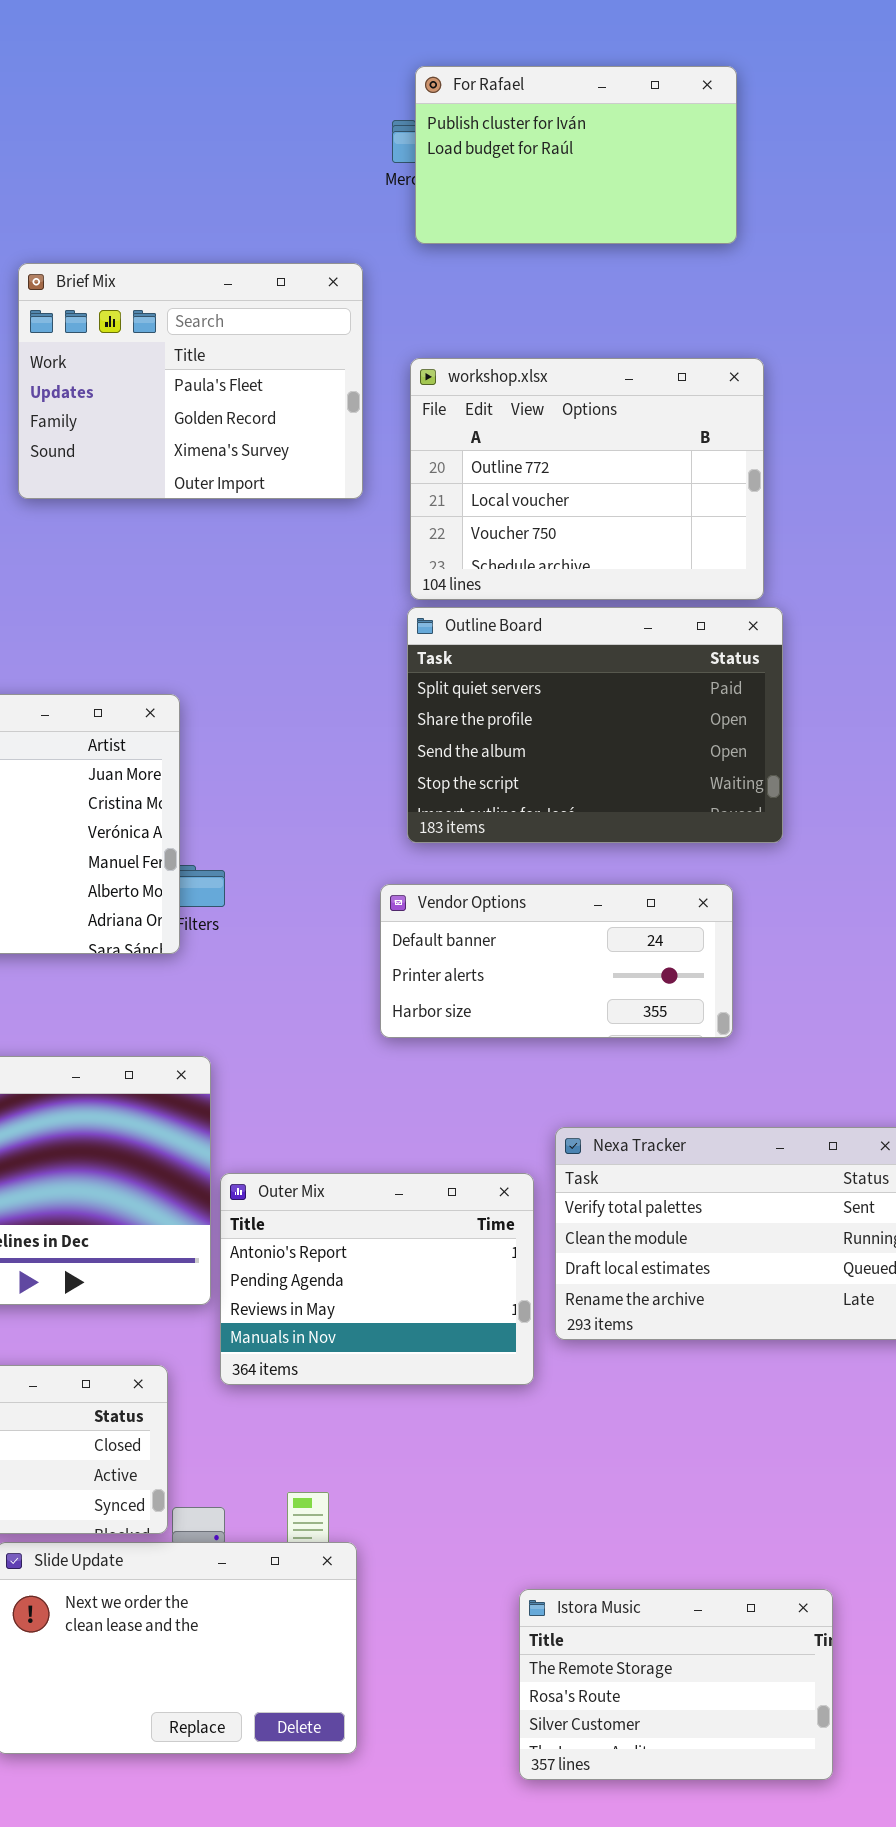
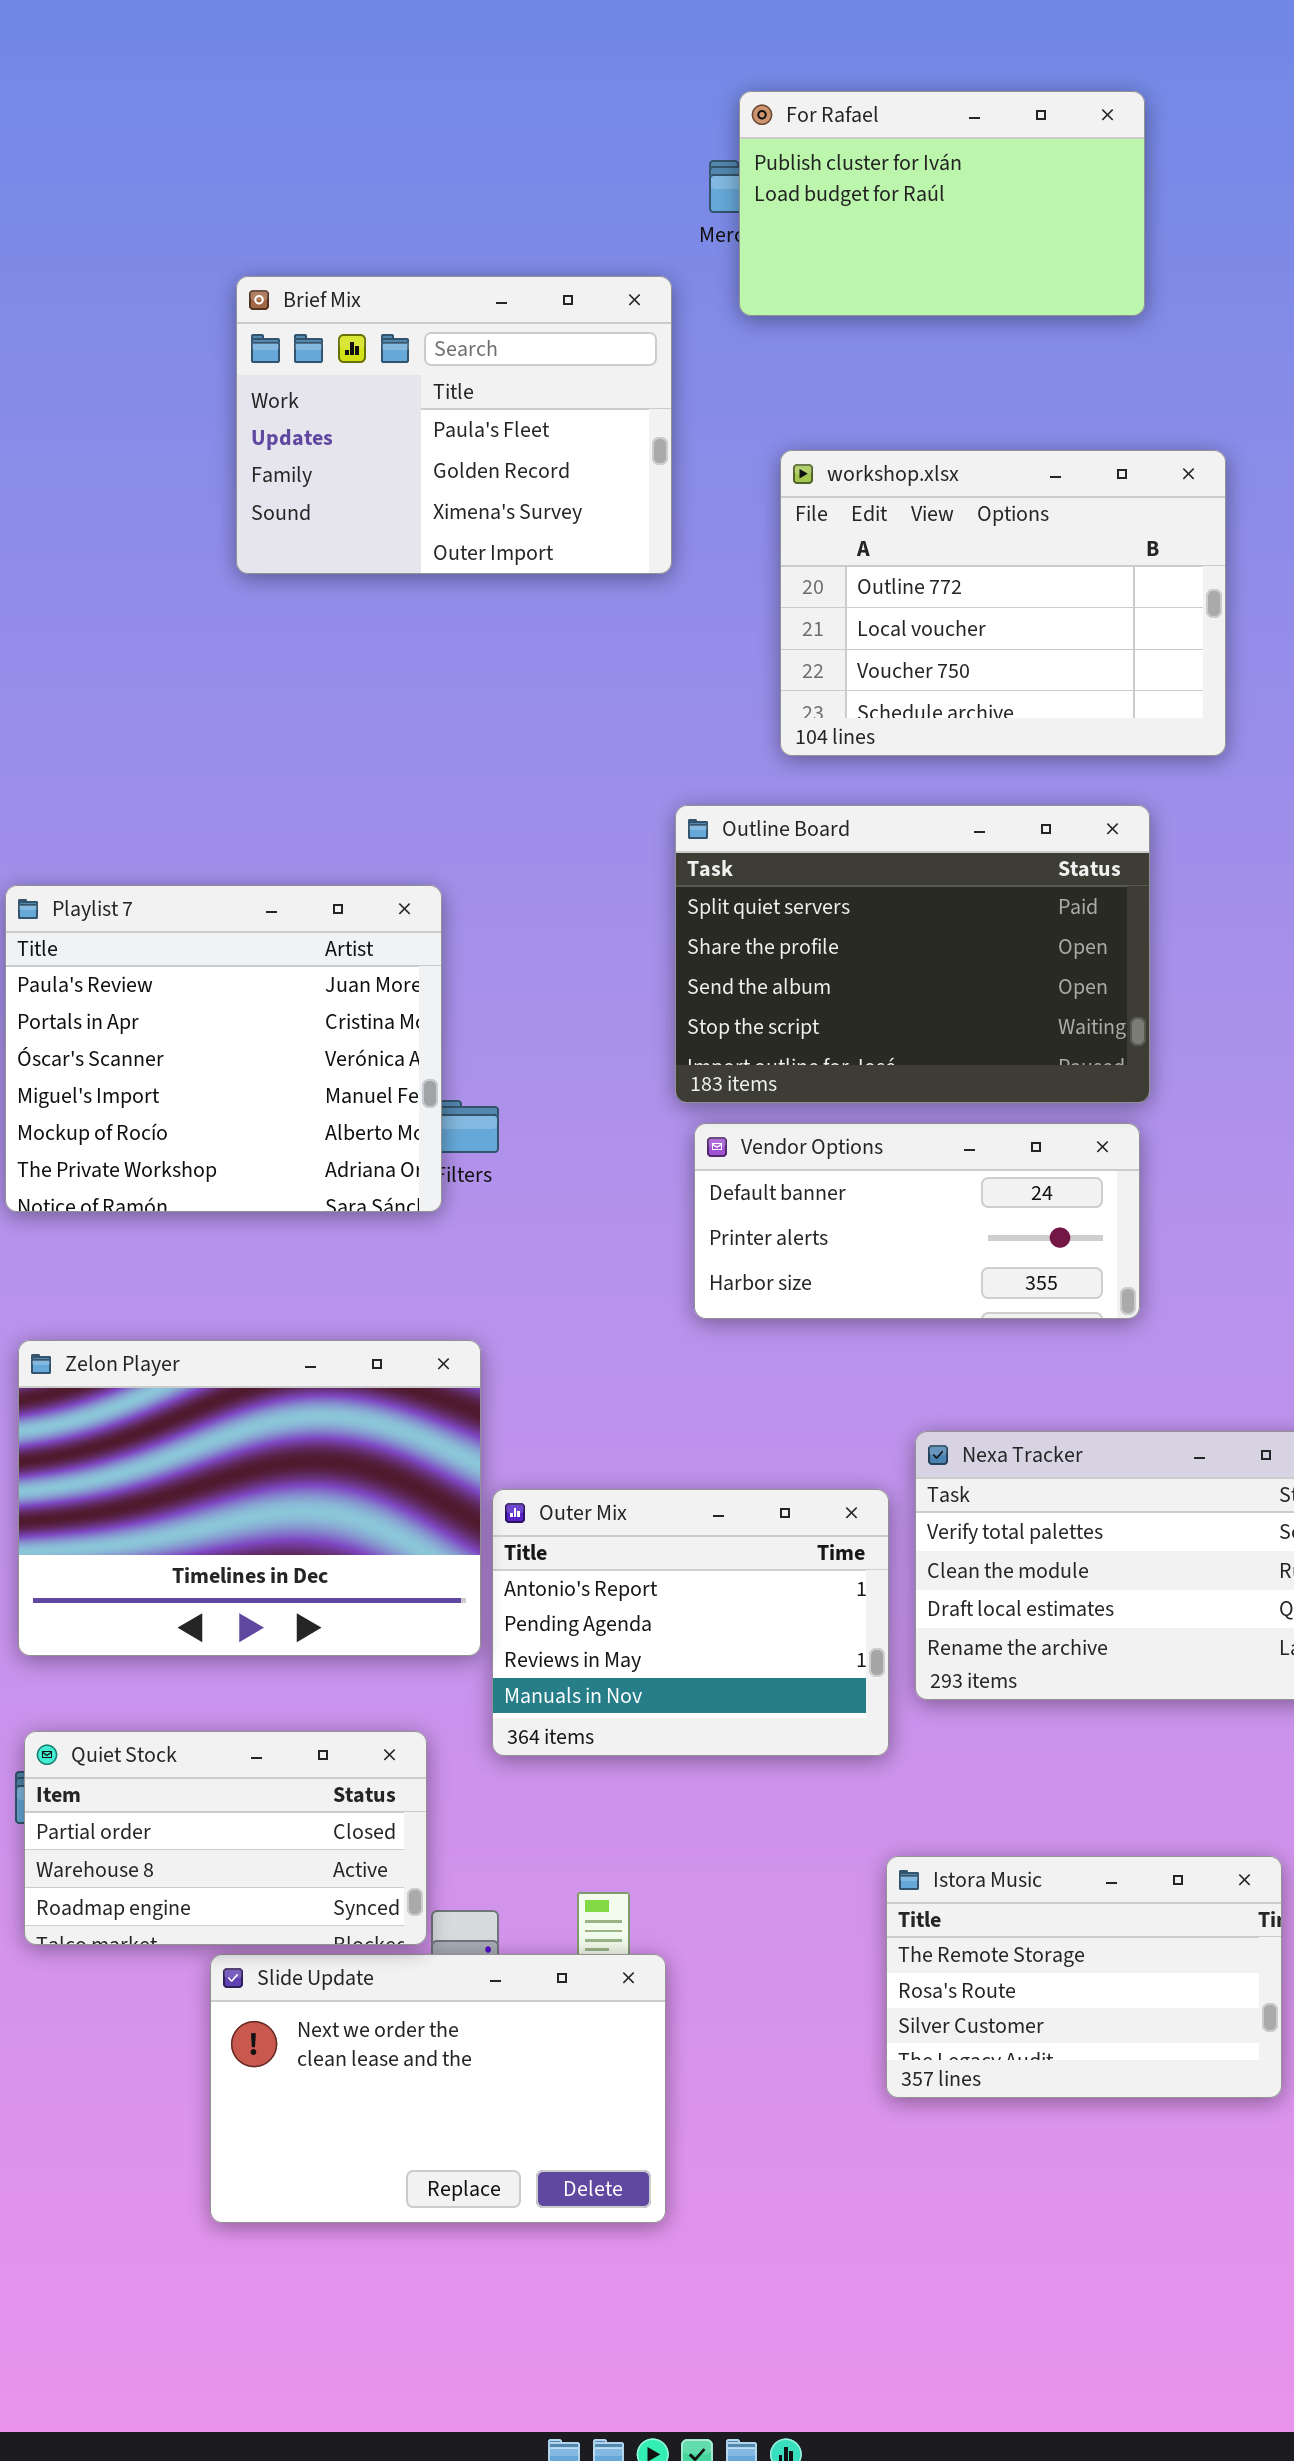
Brief Mix: [18,263,363,499] -> [236,276,672,574], moved
workshop.xlsx: [410,358,764,600] -> [780,450,1226,756], moved
Outline Board: [407,607,783,843] -> [675,805,1150,1103], moved
Istora Music: [519,1589,833,1780] -> [886,1856,1282,2098], moved

